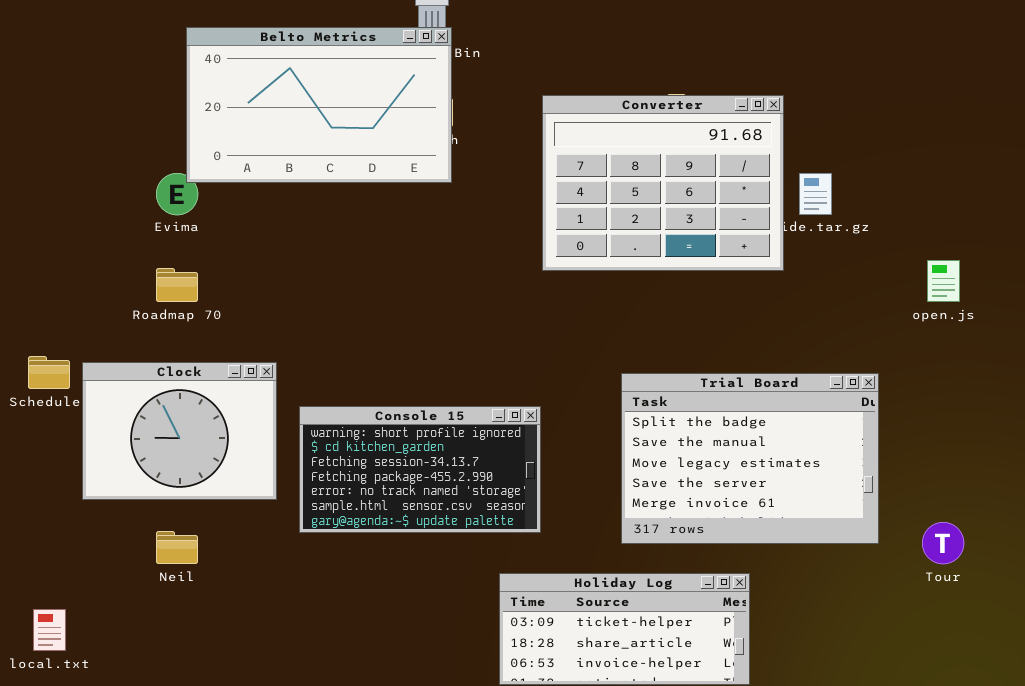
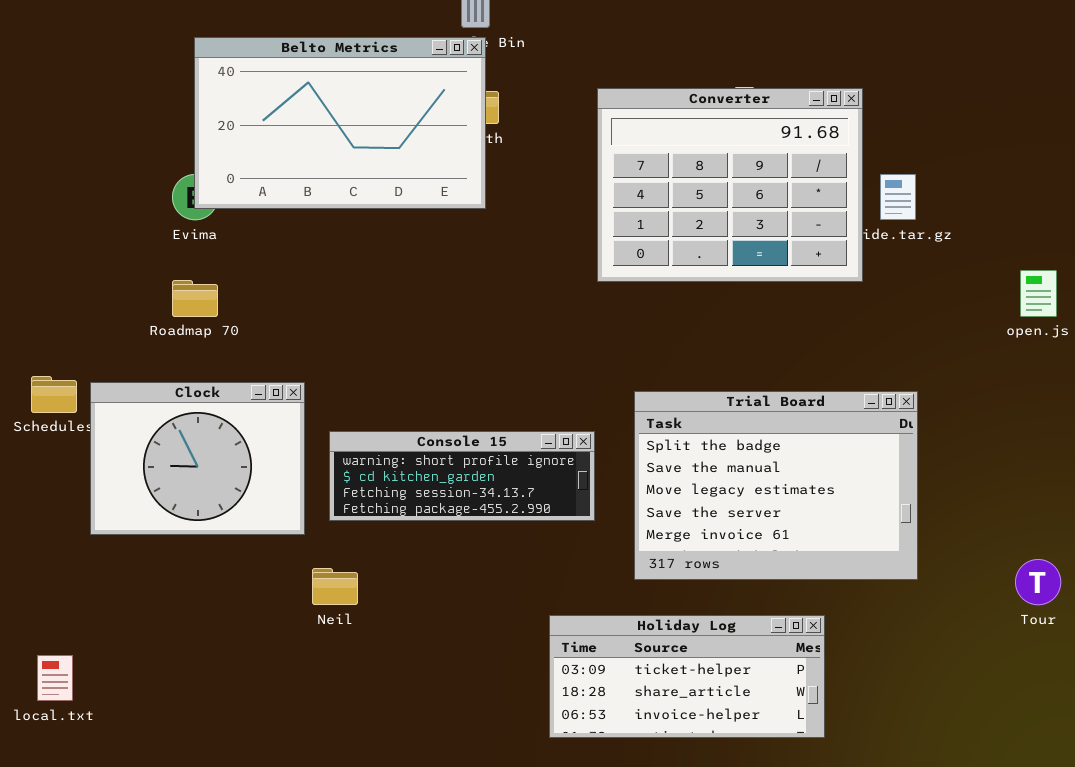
Belto Metrics: [186,27,452,183] -> [194,37,486,209], moved
Trial Board: [621,373,879,544] -> [634,391,918,580], moved
Console 15: [299,406,541,533] -> [329,431,595,521], resized
Neil: [156,531,198,564] -> [312,568,358,605], moved

